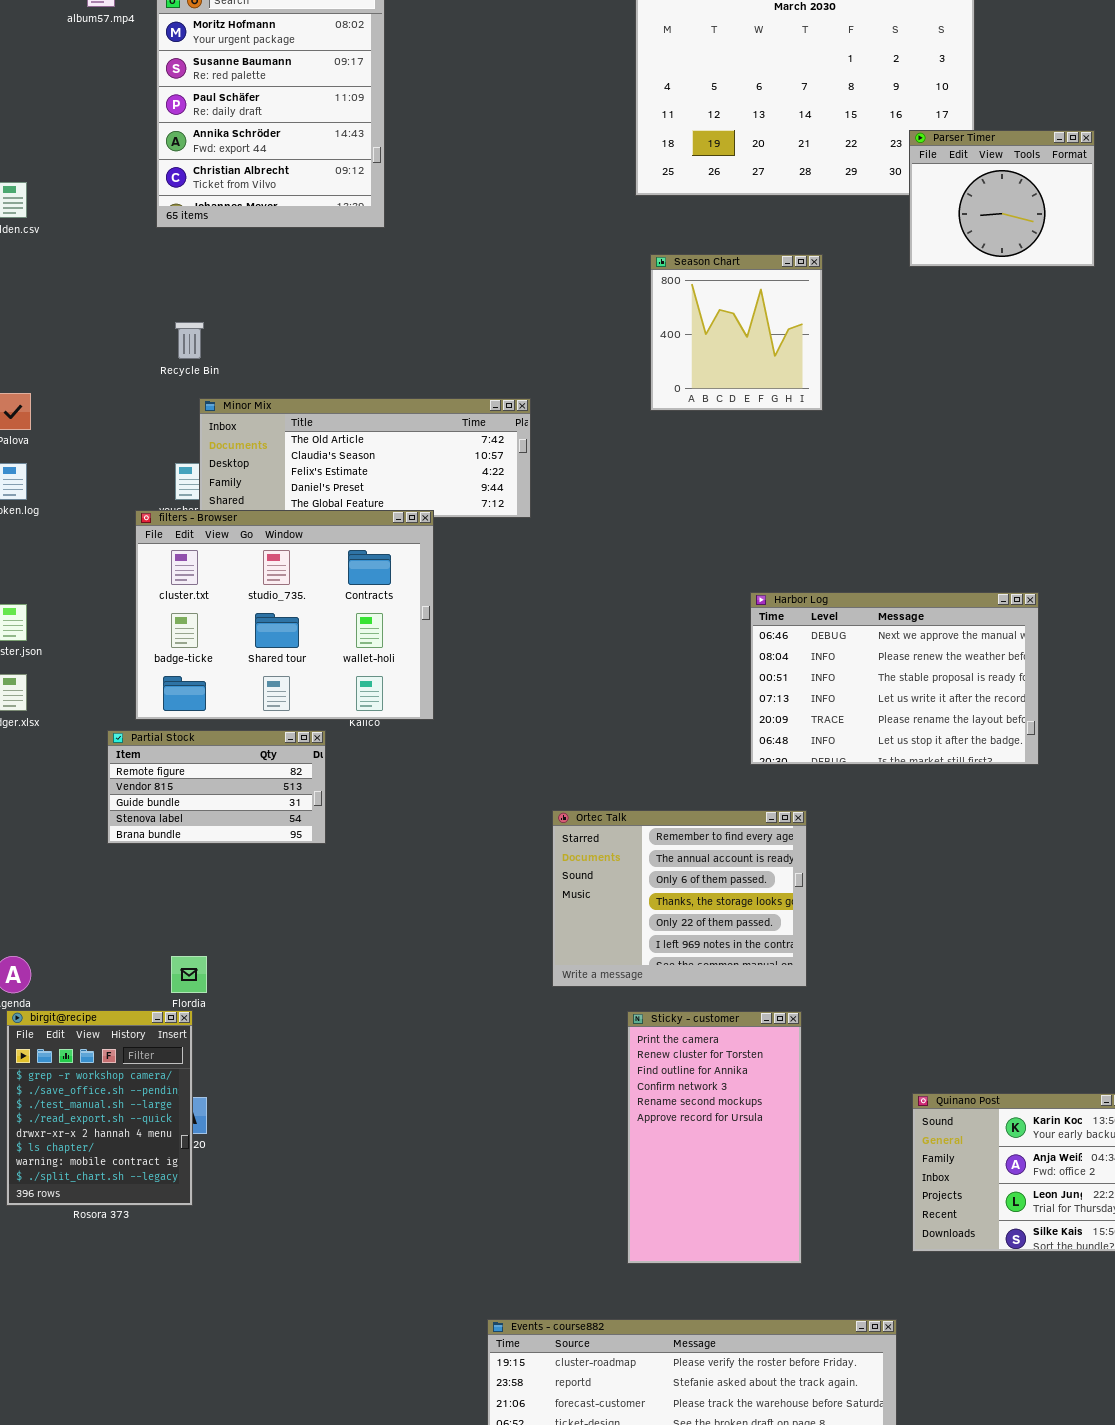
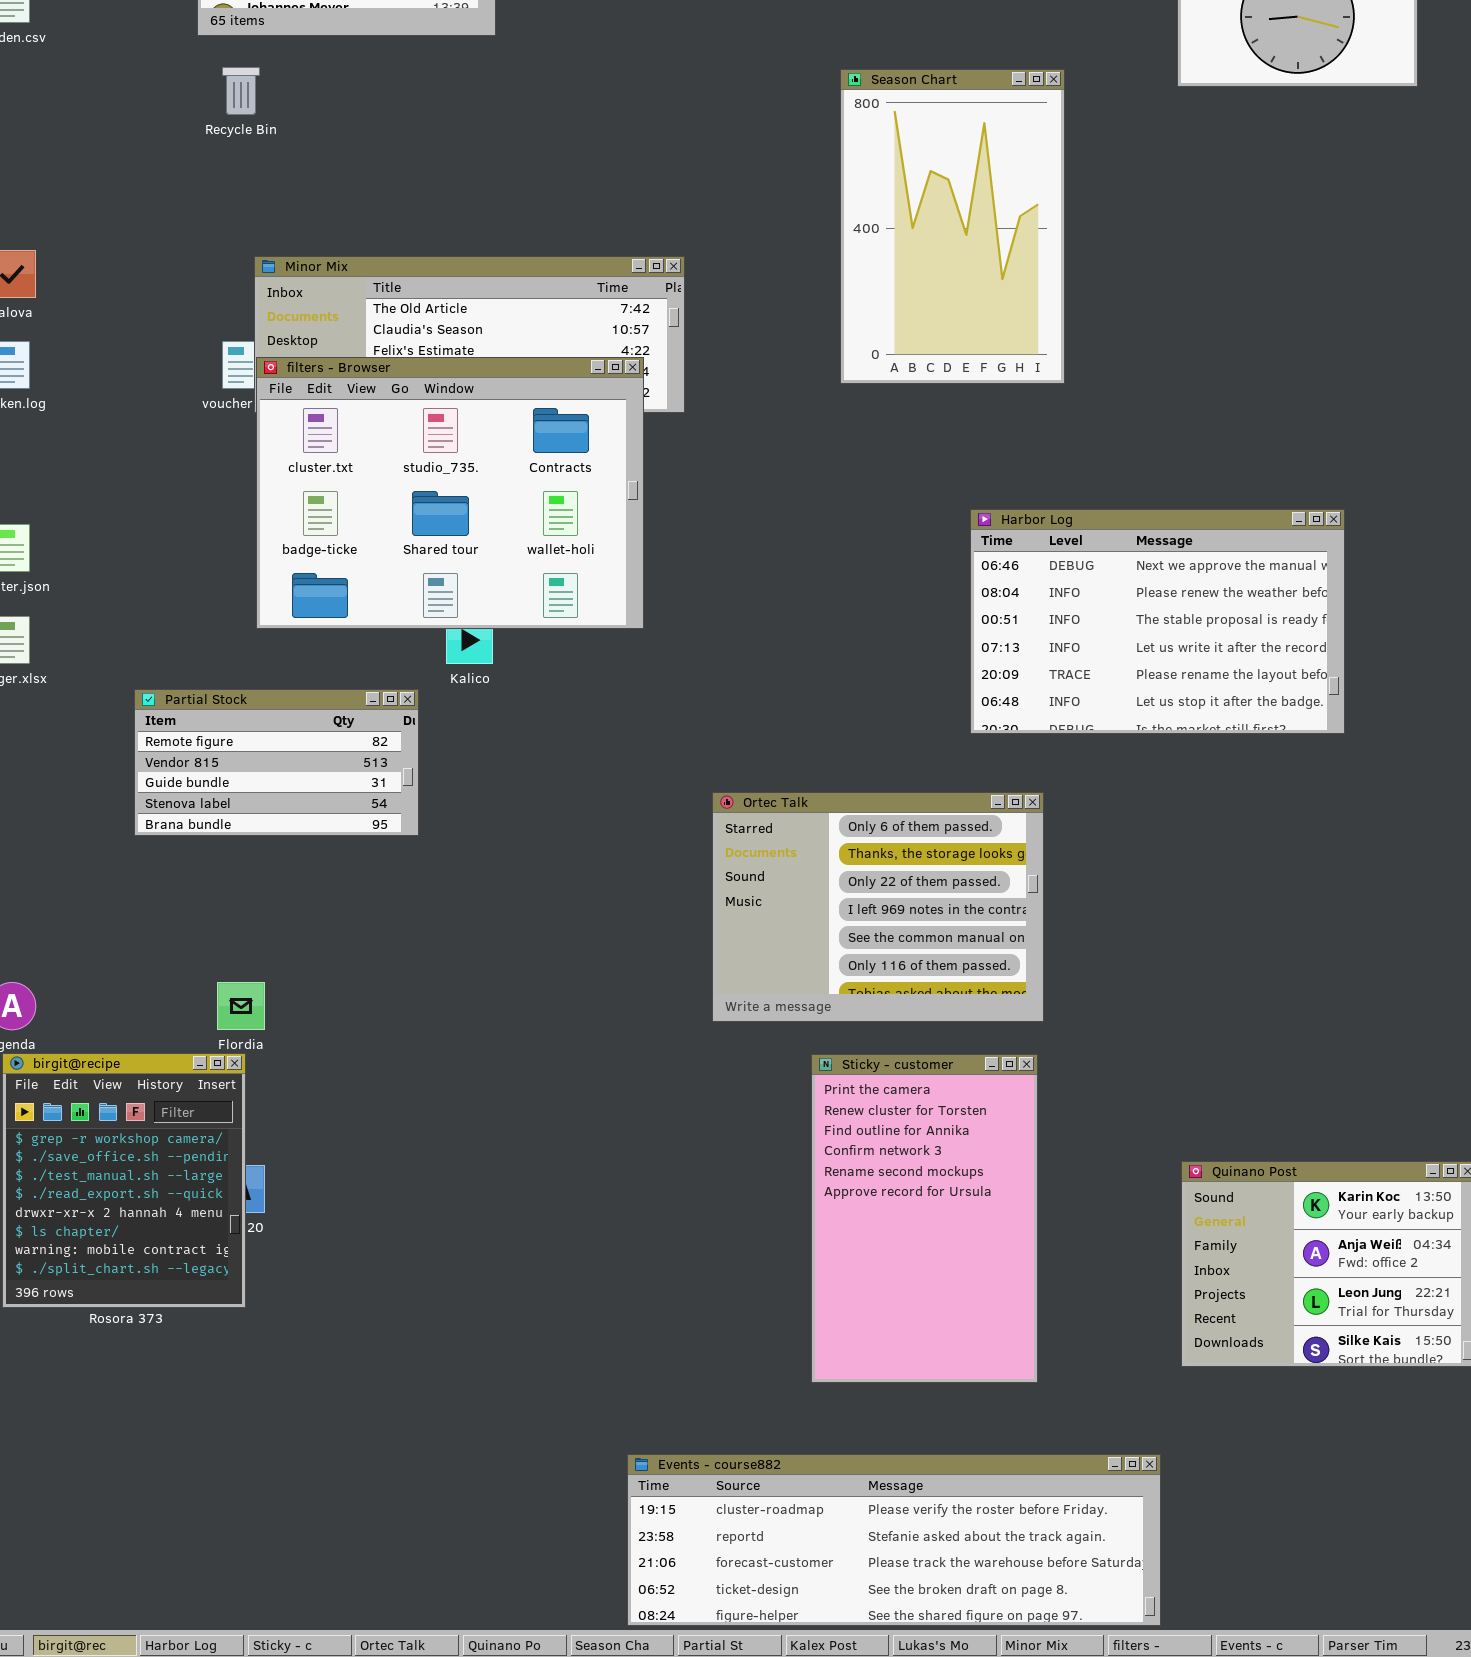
Season Chart: [650,254,823,411] -> [840,69,1065,384], resized
Recycle Bin: [175,322,204,359] -> [222,67,260,115], moved
filters - Browser: [135,510,434,720] -> [256,357,644,629], moved
Ortec Talk: [552,810,807,987] -> [712,792,1044,1022], scrolled down 2 rows

